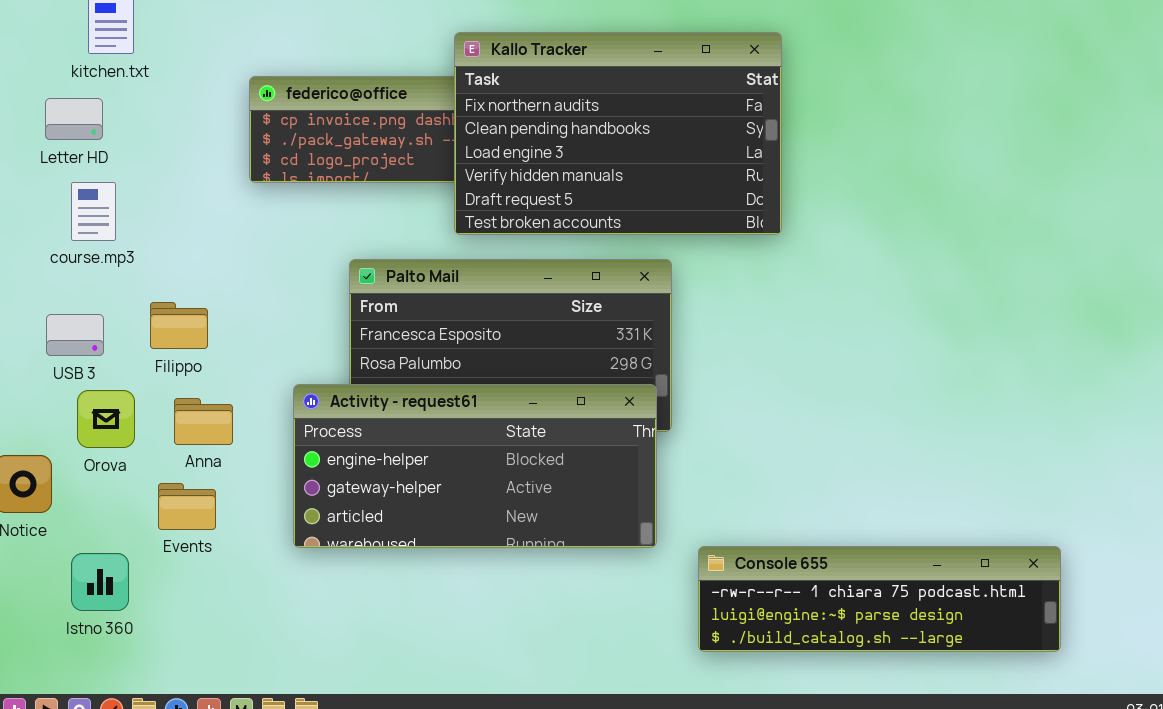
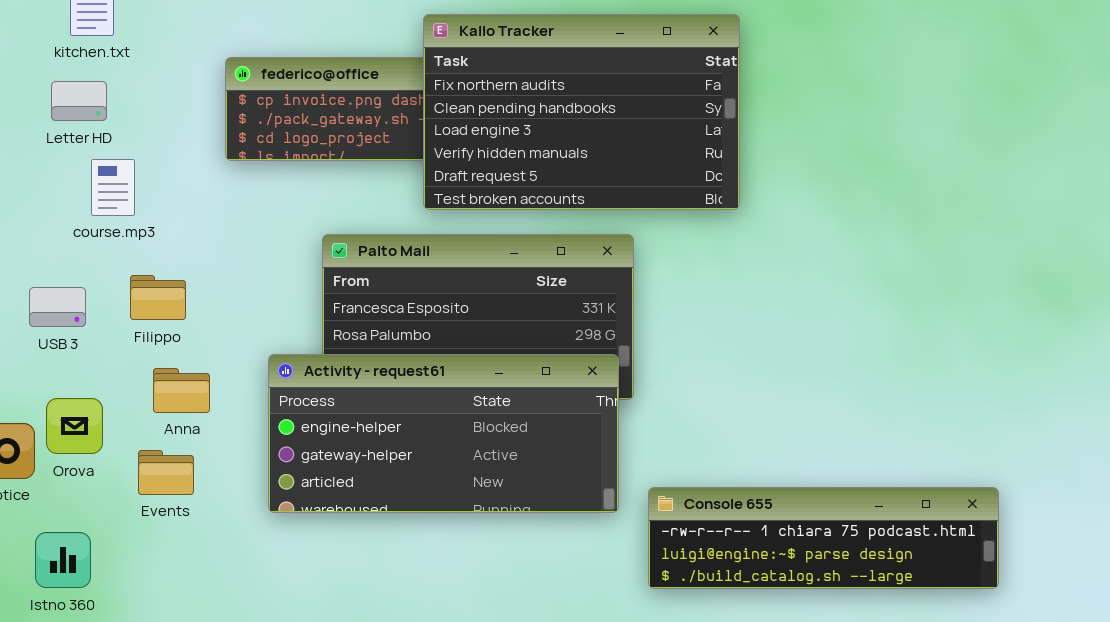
Letter HD: [45,98,103,140] -> [51,81,107,121], moved
course.mp3: [71,182,116,241] -> [91,159,135,216], moved
Orova: [77,390,135,448] -> [46,398,103,454], moved
Console 655: [698,546,1061,652] -> [648,487,999,589], moved
Istno 360: [71,553,129,611] -> [35,532,91,588], moved

